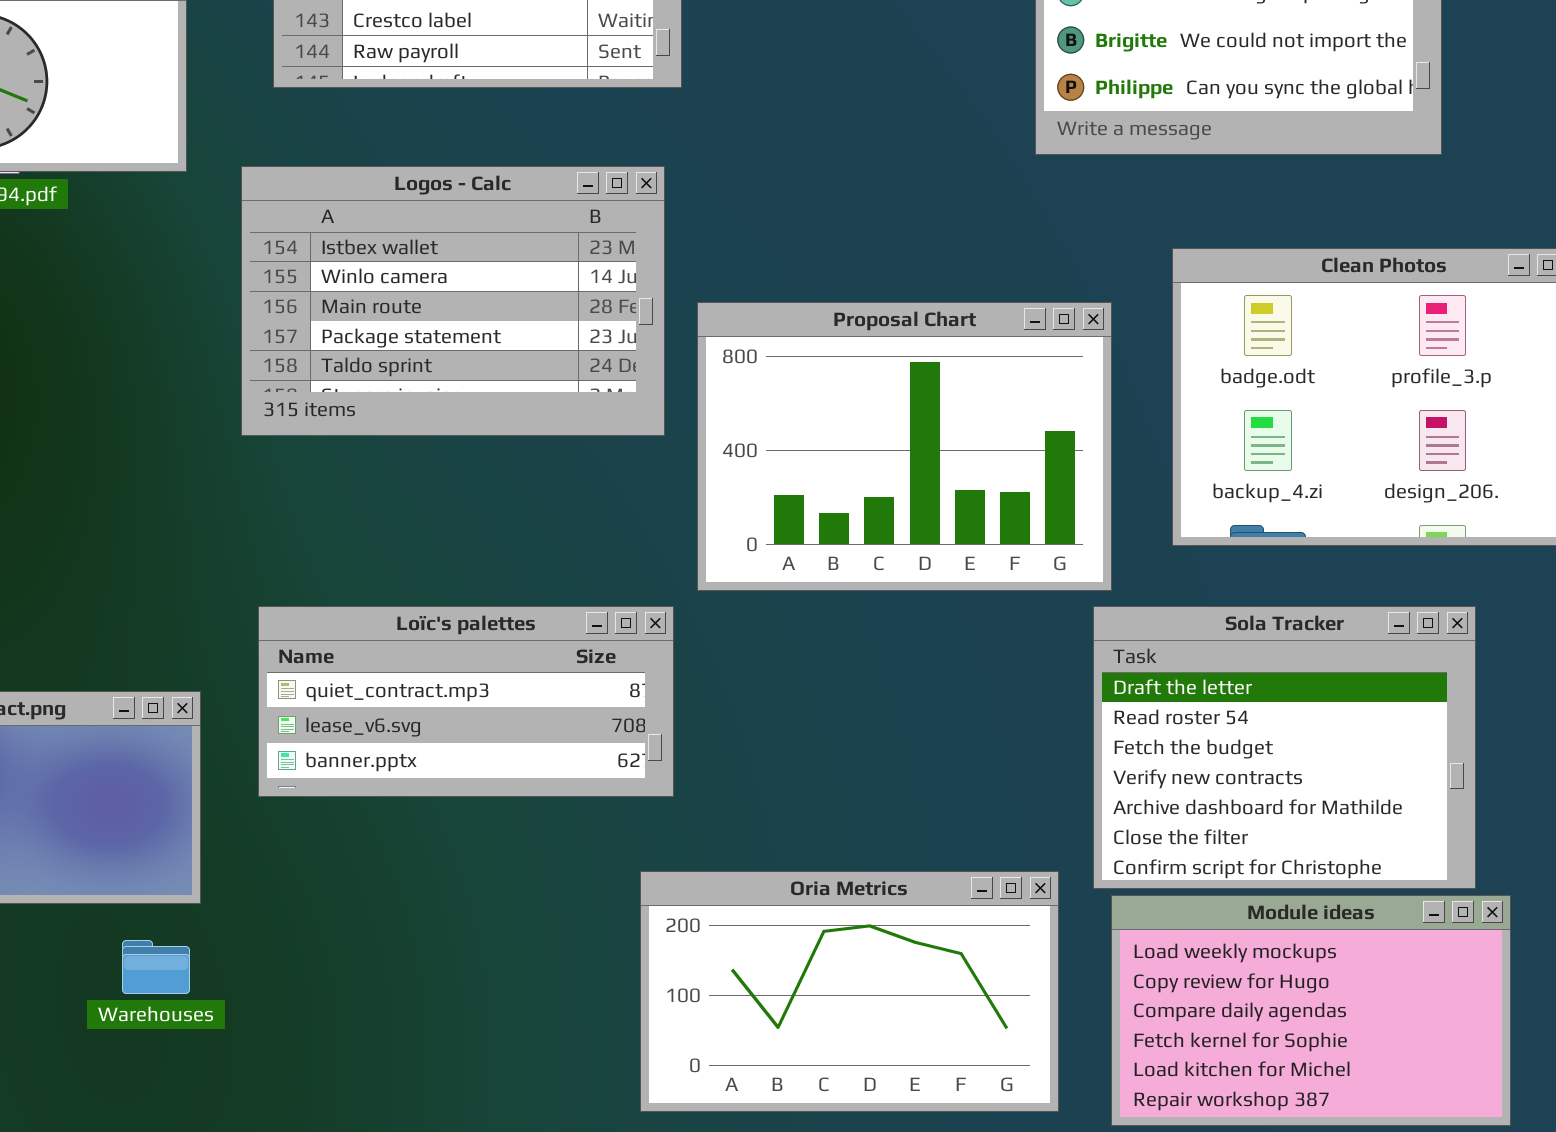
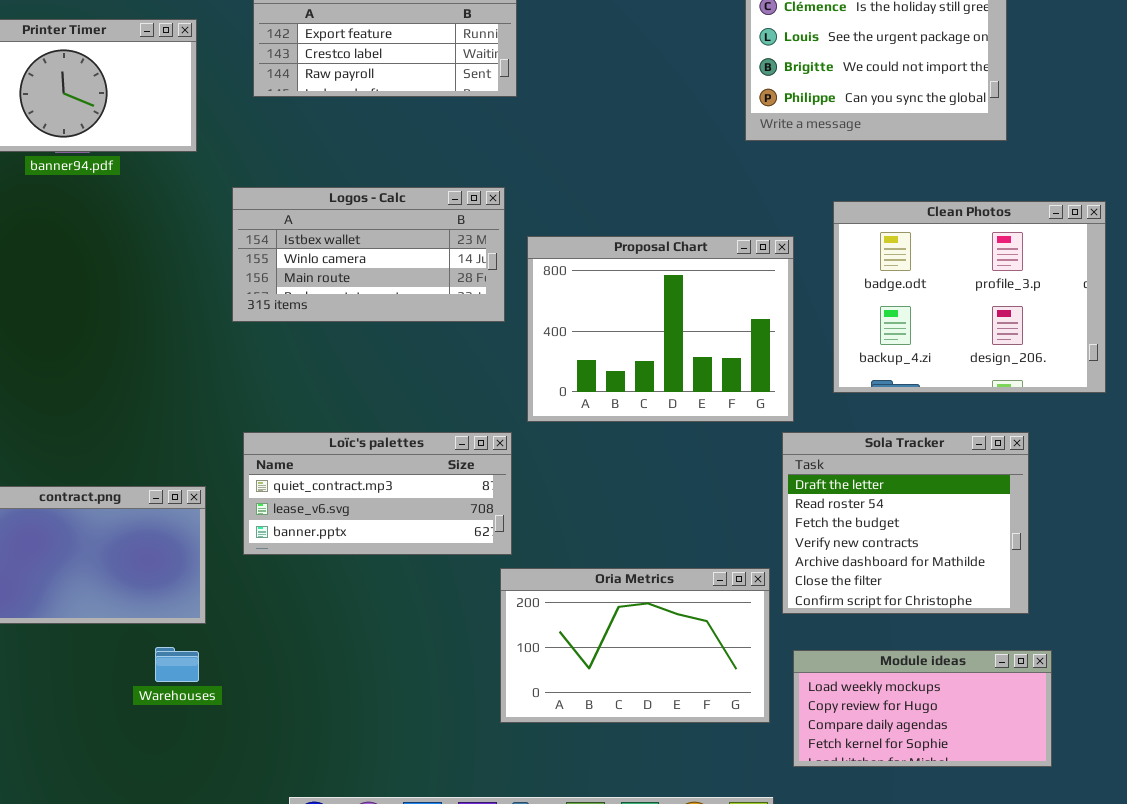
Logos - Calc: [241,166,665,436] -> [232,187,505,322], resized
Oria Metrics: [640,871,1059,1112] -> [500,568,770,723], moved
Module ideas: [1111,895,1511,1126] -> [793,650,1052,767], resized

